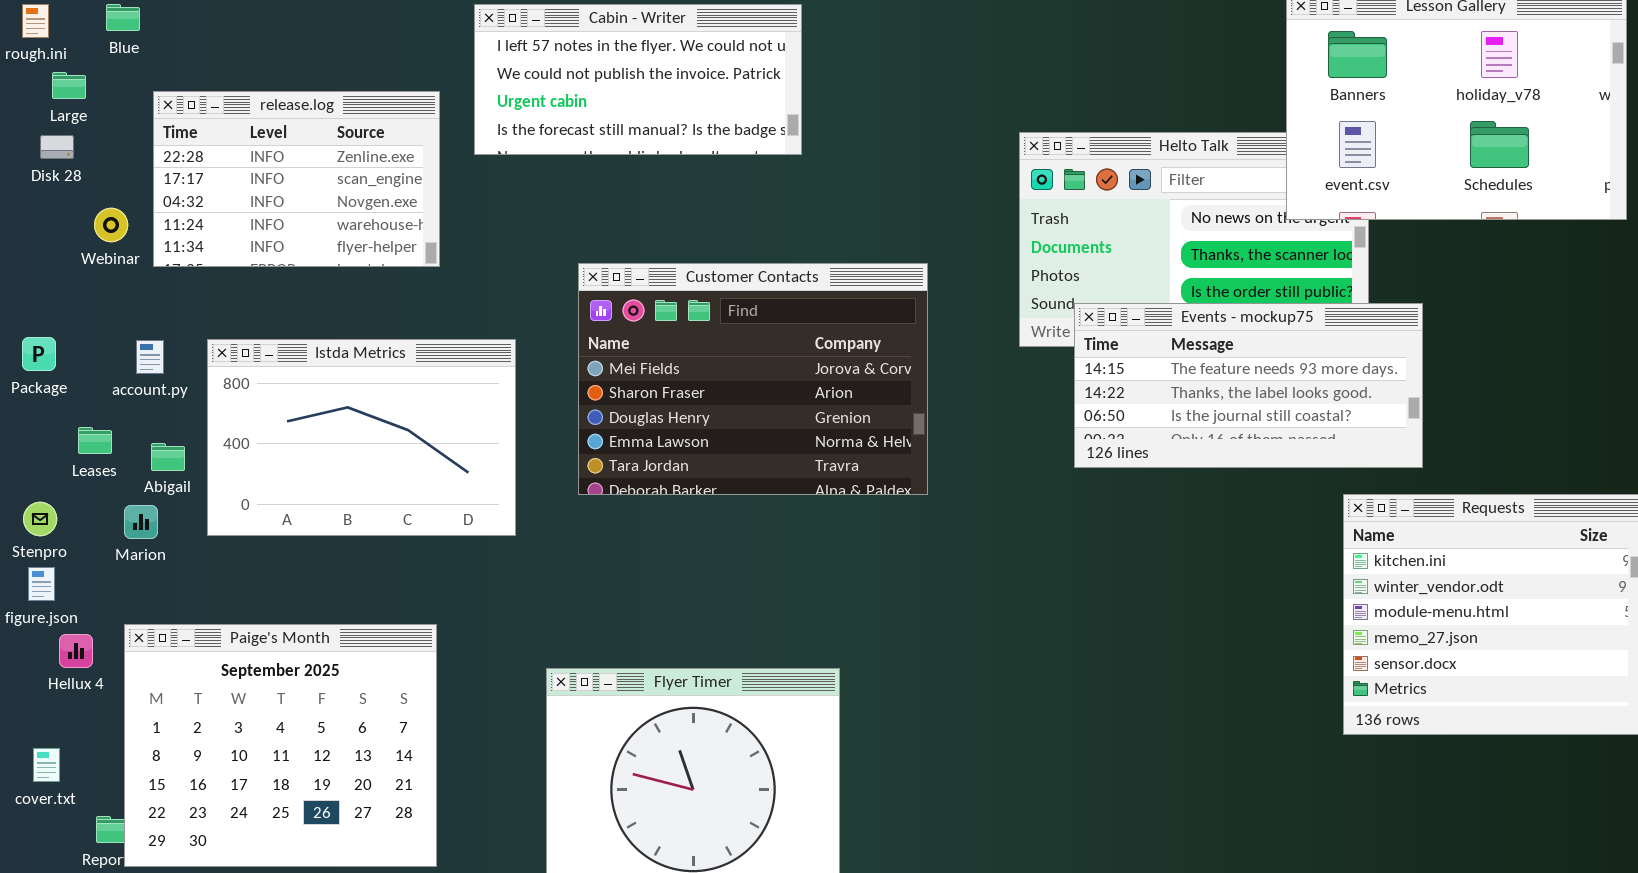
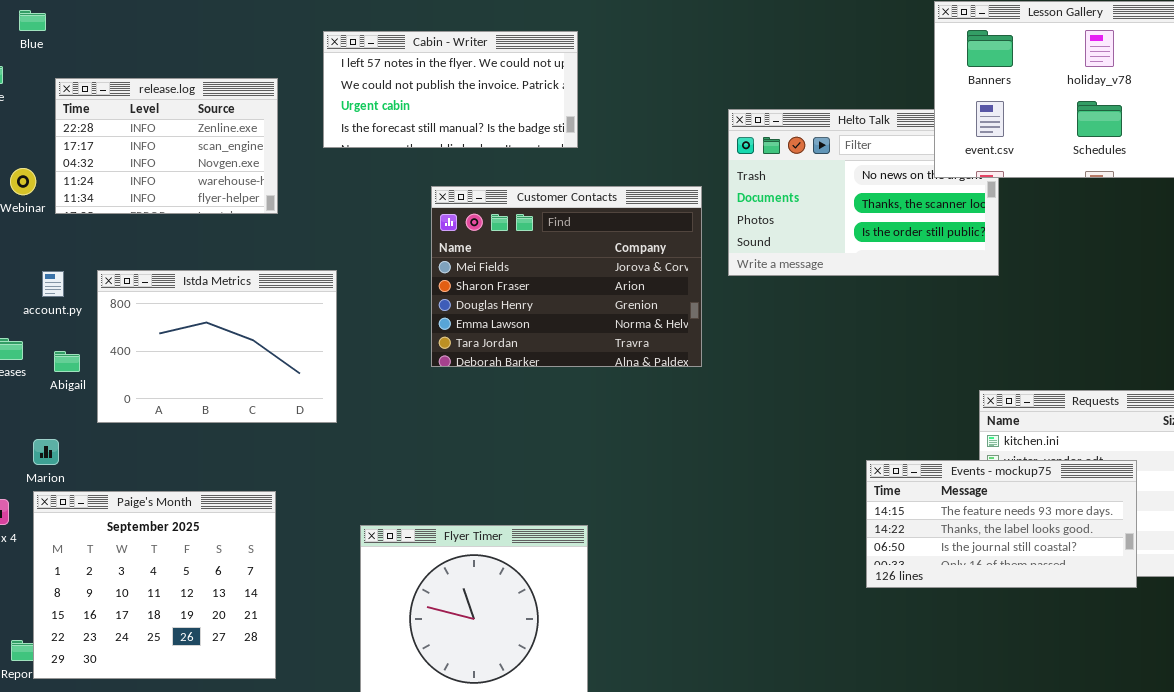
Cabin - Writer: [474,4,802,155] -> [323,31,578,148], moved
Customer Contacts: [578,263,928,495] -> [431,186,702,367], moved
Events - mockup75: [1074,303,1423,468] -> [866,460,1137,588], moved
Marion: [124,505,158,539] -> [33,439,59,465], moved

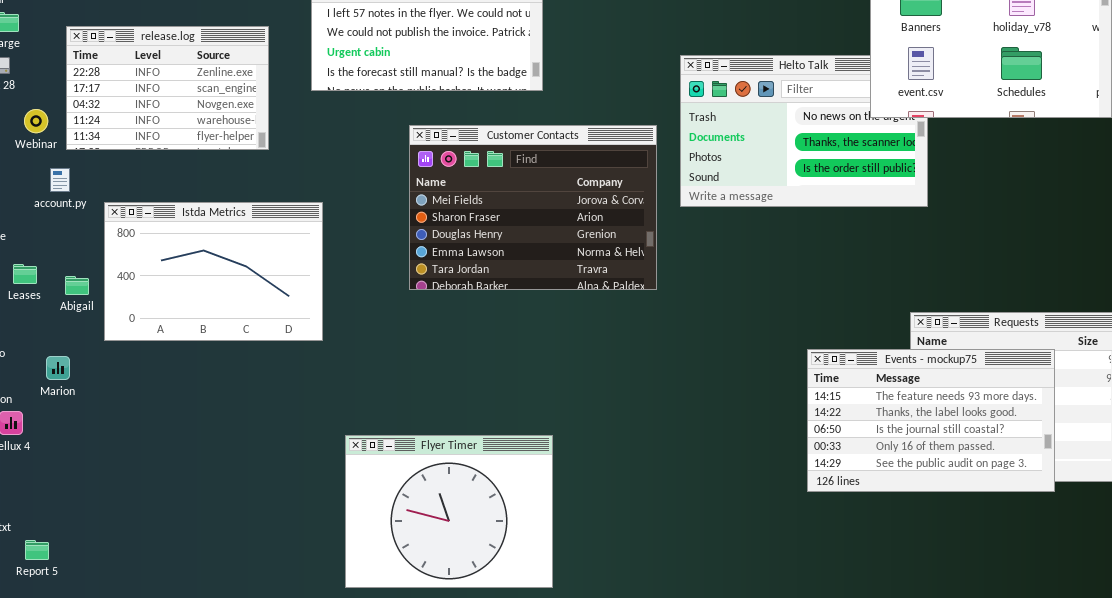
account.py: [42,271,64,297] -> [50,168,70,192], moved
Events - mockup75: [866,460,1137,588] -> [807,349,1055,492], resized
Paige's Month: [33,491,276,679] -> none, closed

